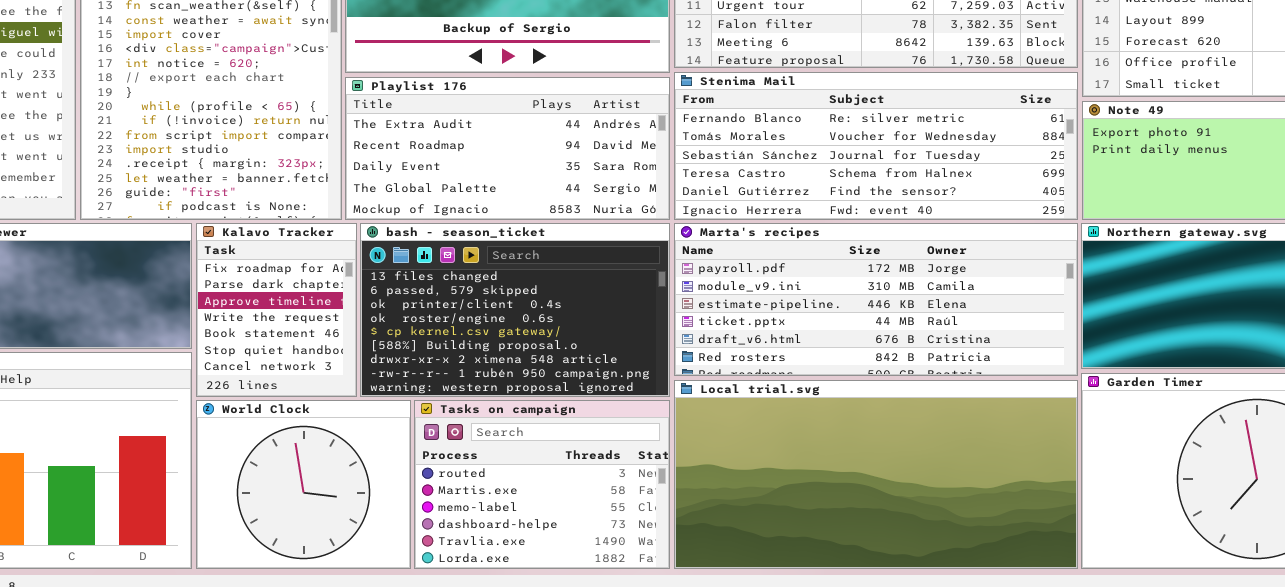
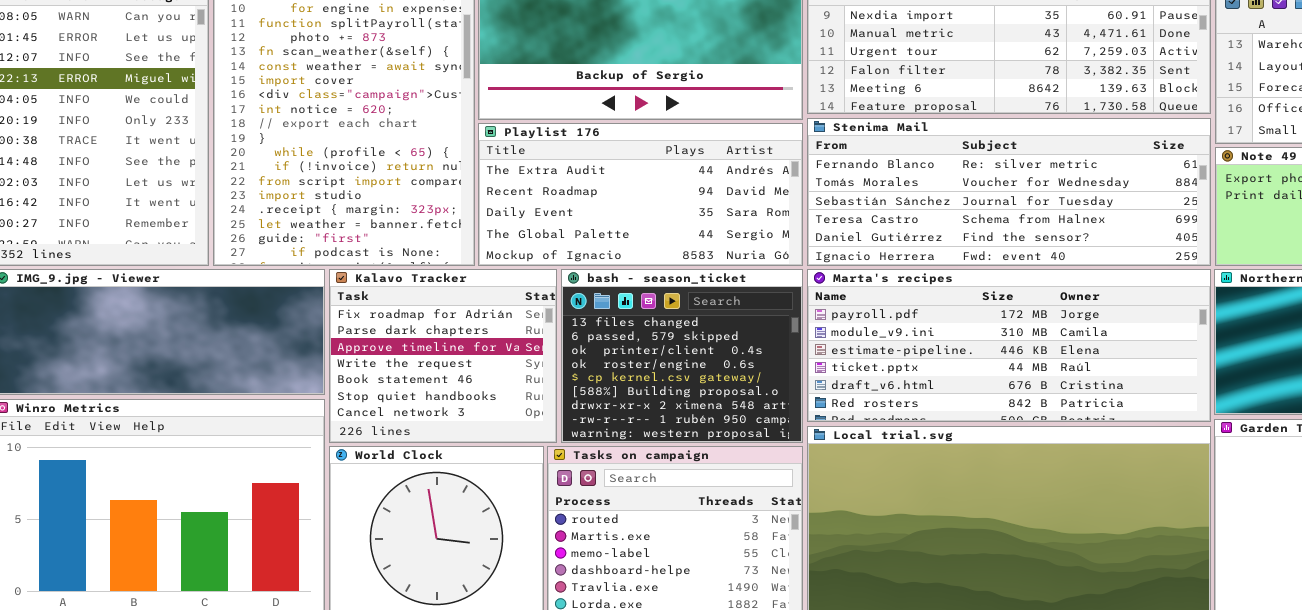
Kalavo Tracker: [196,223,357,397] -> [329,269,557,443], resized
bash - season_ticket: [360,223,670,397] -> [561,269,803,443], resized

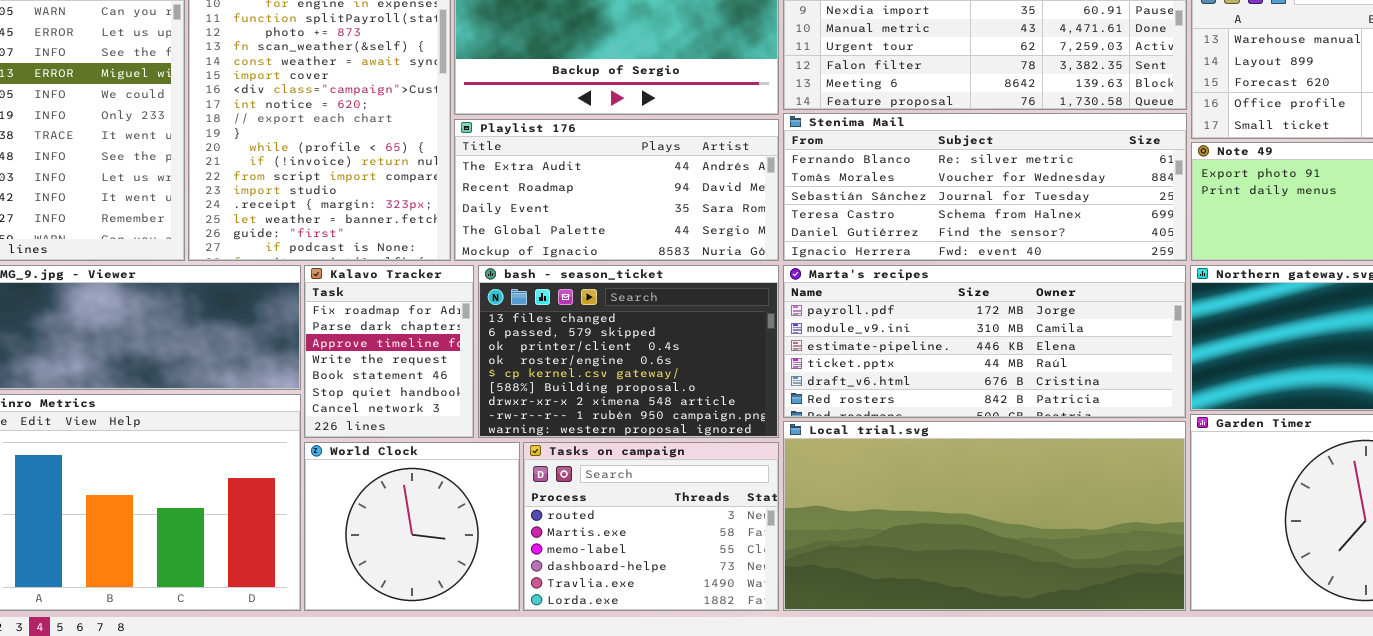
Kalavo Tracker: [329,269,557,443] -> [304,265,474,438], resized
bash - season_ticket: [561,269,803,443] -> [478,265,779,438], resized

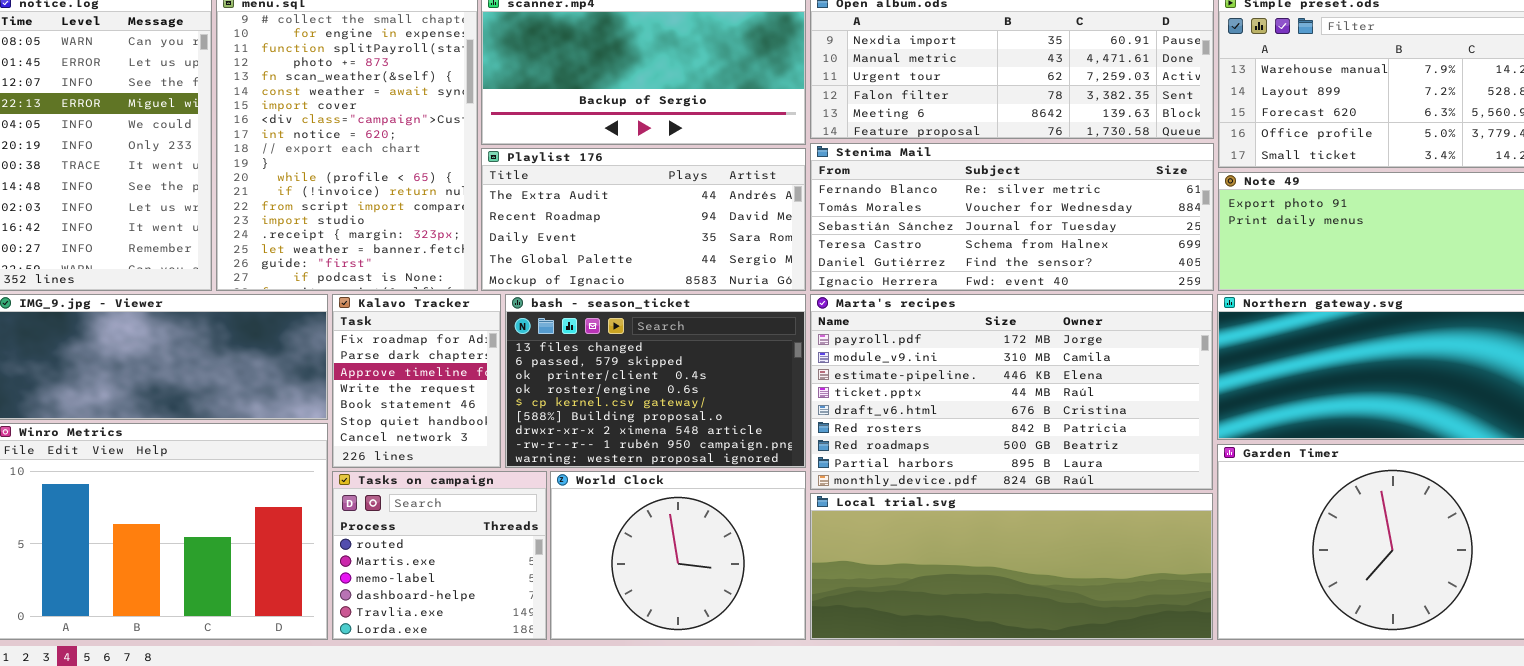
Marta's recipes: [783,265,1186,418] -> [810,294,1213,490], resized
Local trial.svg: [783,421,1186,611] -> [810,493,1213,640], resized
World Clock: [304,442,520,611] -> [550,471,806,640], moved, resized
Tasks on campaign: [523,442,779,611] -> [332,471,547,640], moved, resized

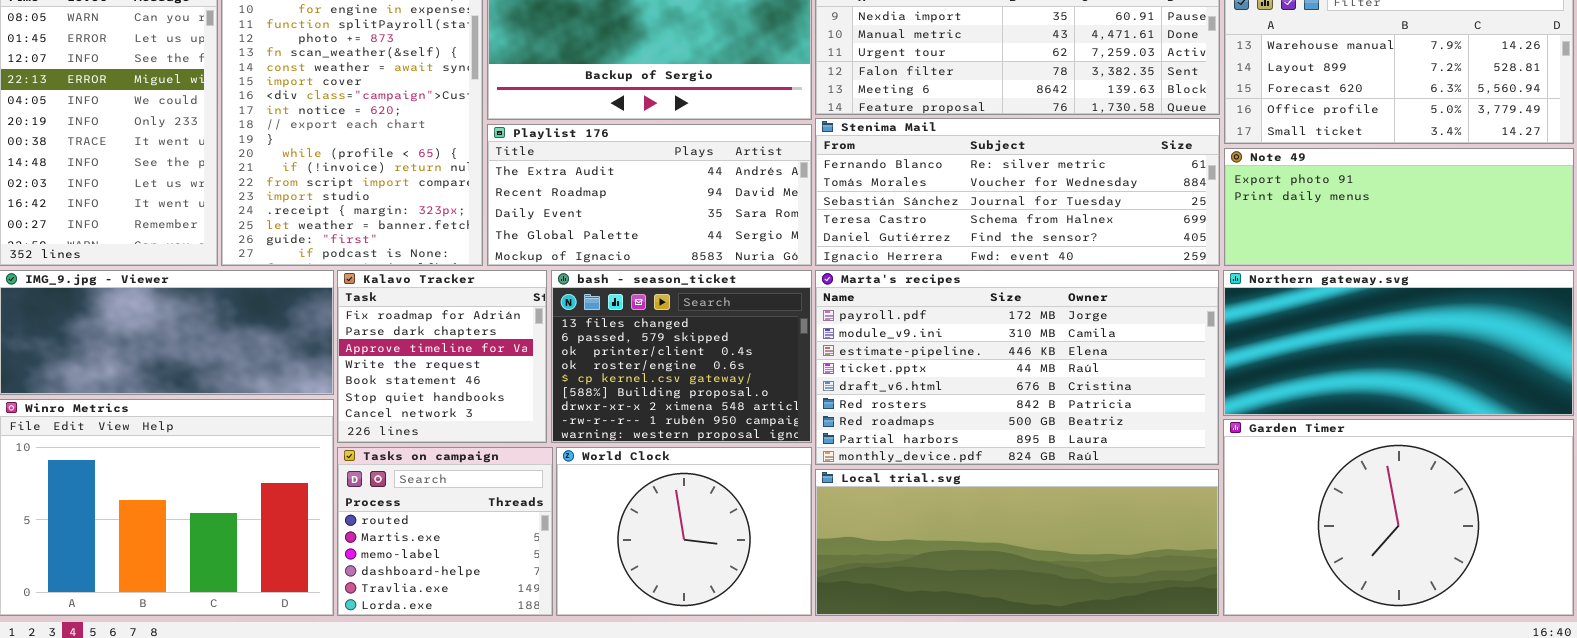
Kalavo Tracker: [332,294,501,468] -> [337,270,547,443], resized
bash - season_ticket: [505,294,806,468] -> [551,270,812,443], resized

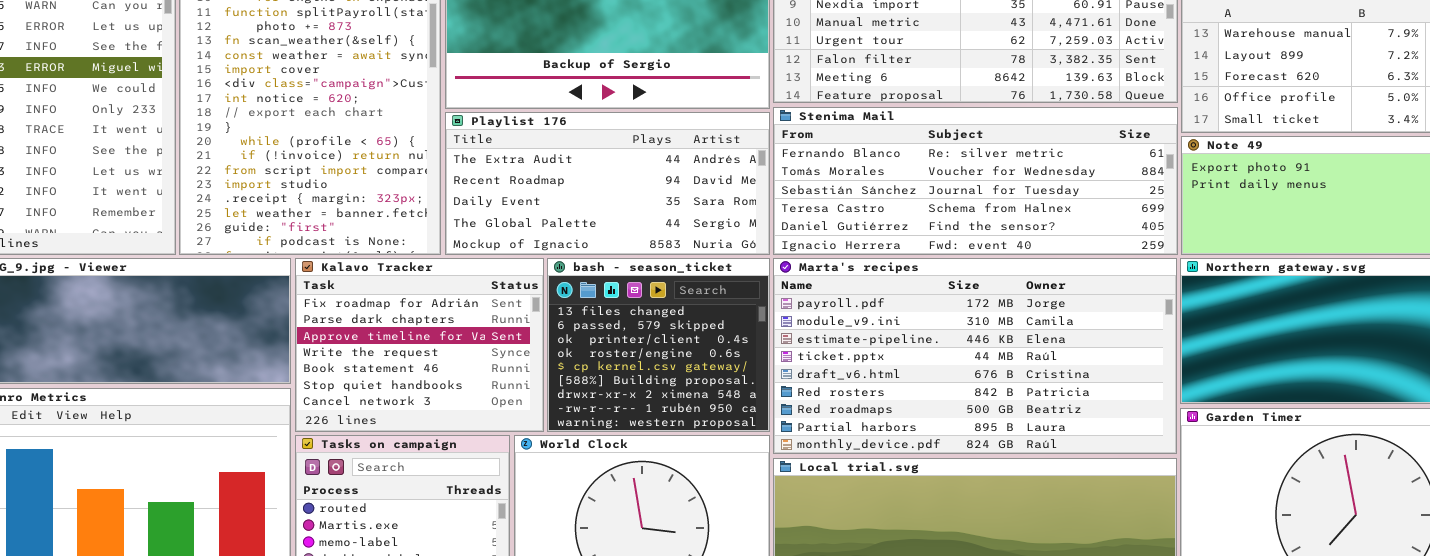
Kalavo Tracker: [337,270,547,443] -> [295,258,544,432], resized
bash - season_ticket: [551,270,812,443] -> [547,258,770,432], resized

